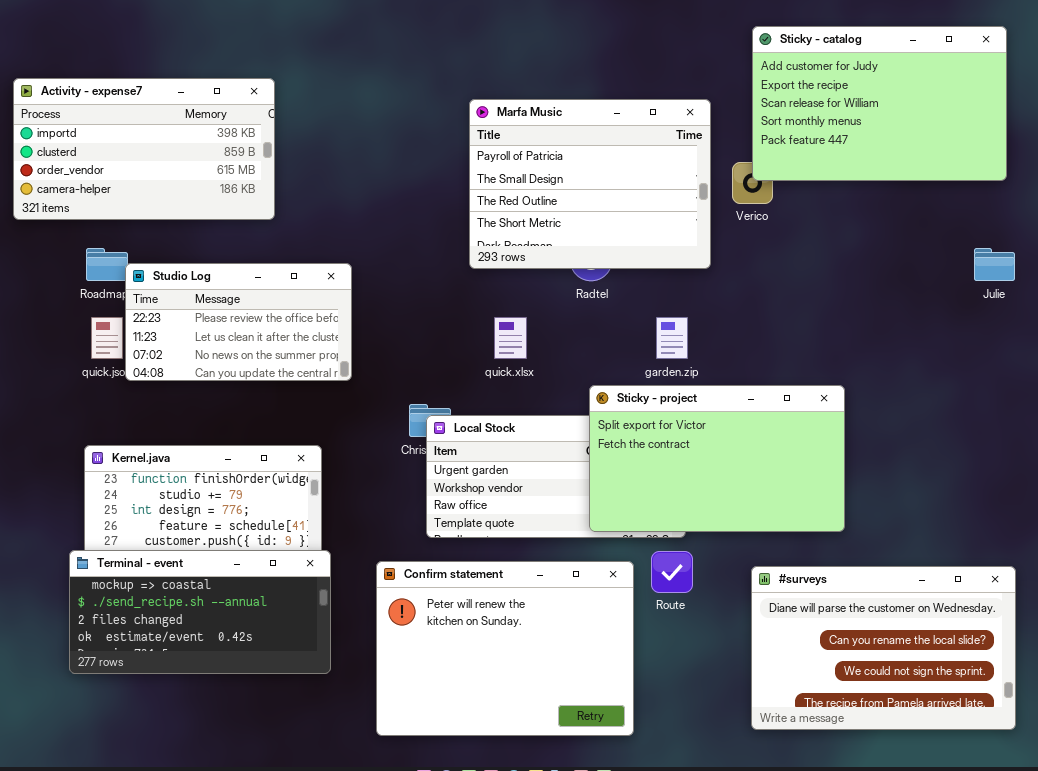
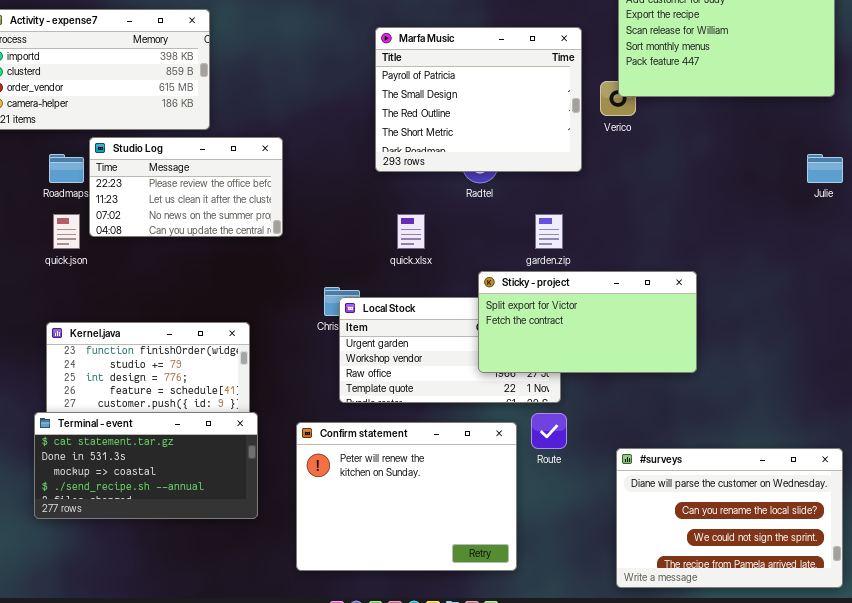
Studio Log: [125,263,352,381] -> [89,137,283,237], moved
Sticky - project: [589,385,845,532] -> [478,271,697,373], resized
Terminal - event: [69,550,331,674] -> [34,412,258,519], scrolled up 2 rows
#surveys: [751,566,1016,730] -> [616,448,843,588], moved

